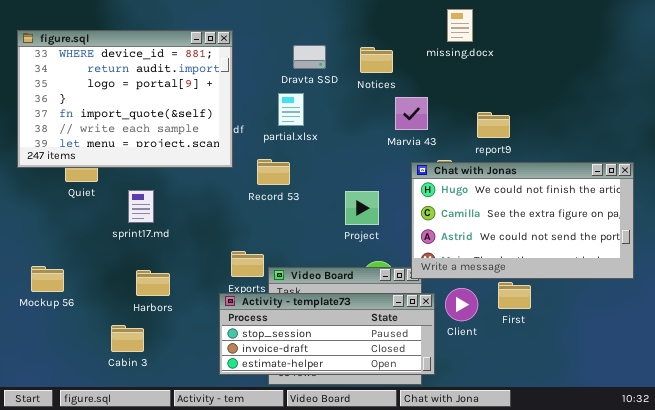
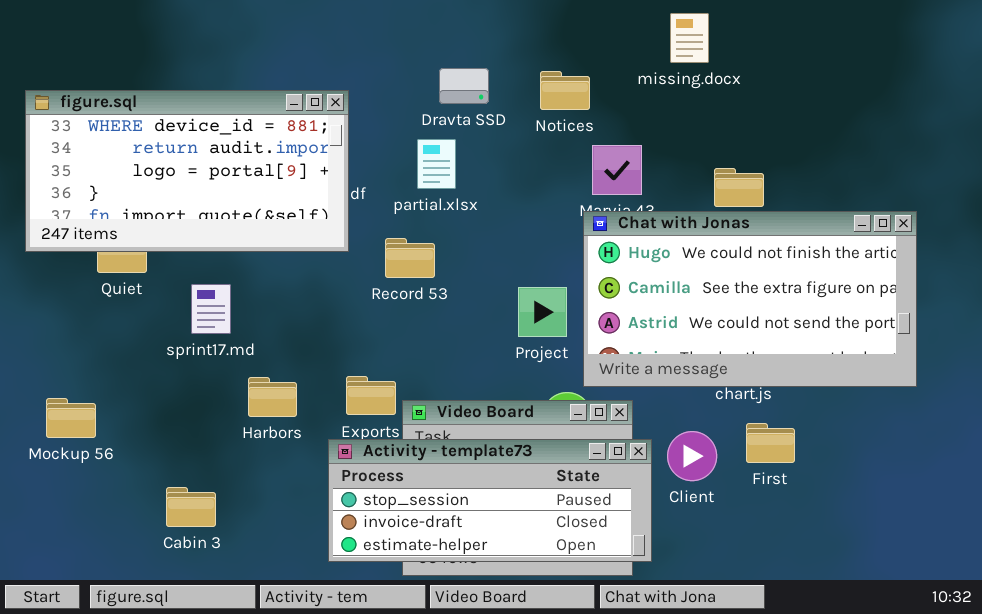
figure.sql: [17,30,233,168] -> [25,90,349,252], resized
Chat with Jonas: [411,162,634,279] -> [583,211,917,387], moved
Harbors: [136,270,170,296] -> [248,377,297,417], moved

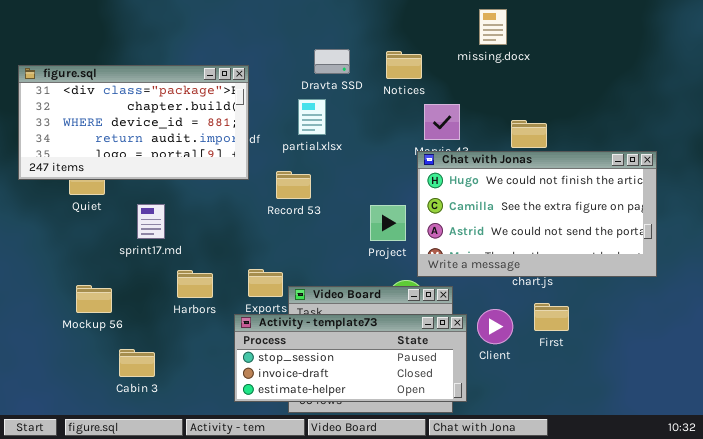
figure.sql: [25,90,349,252] -> [18,65,249,180], scrolled up 2 rows
Mockup 56: [46,398,96,438] -> [76,285,112,313], moved

